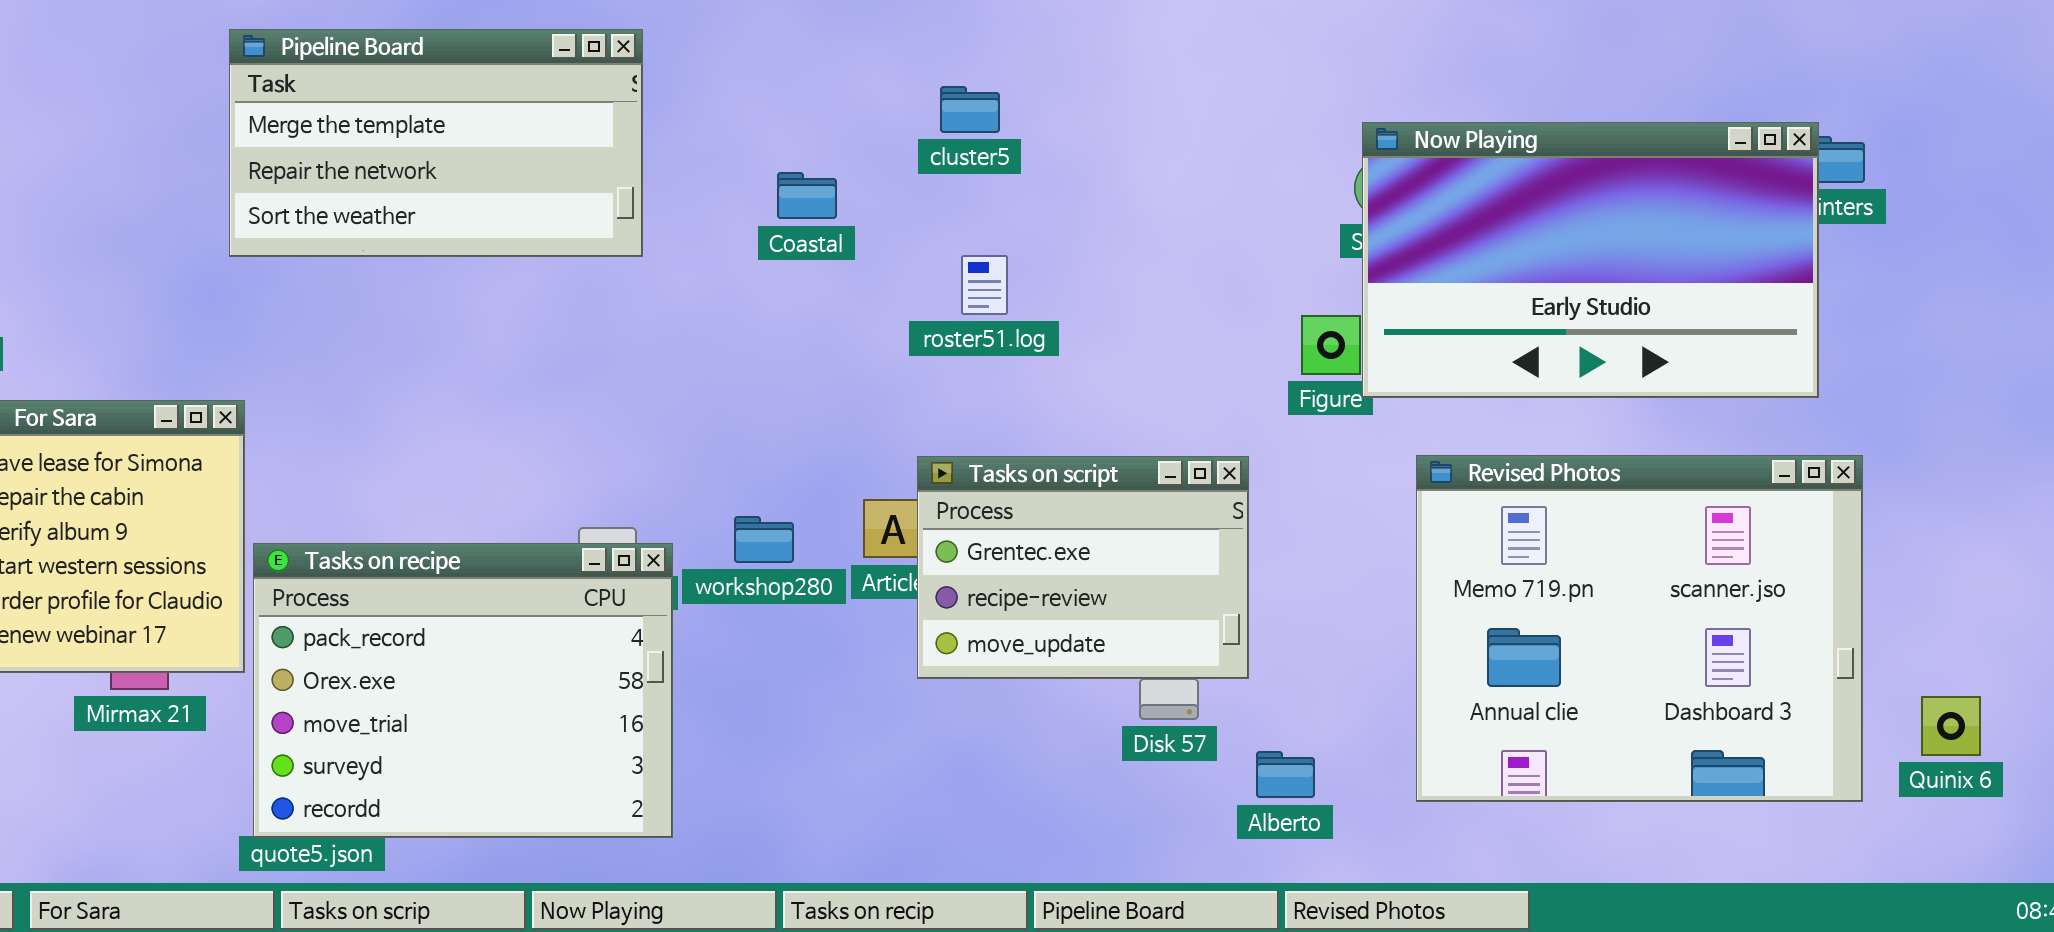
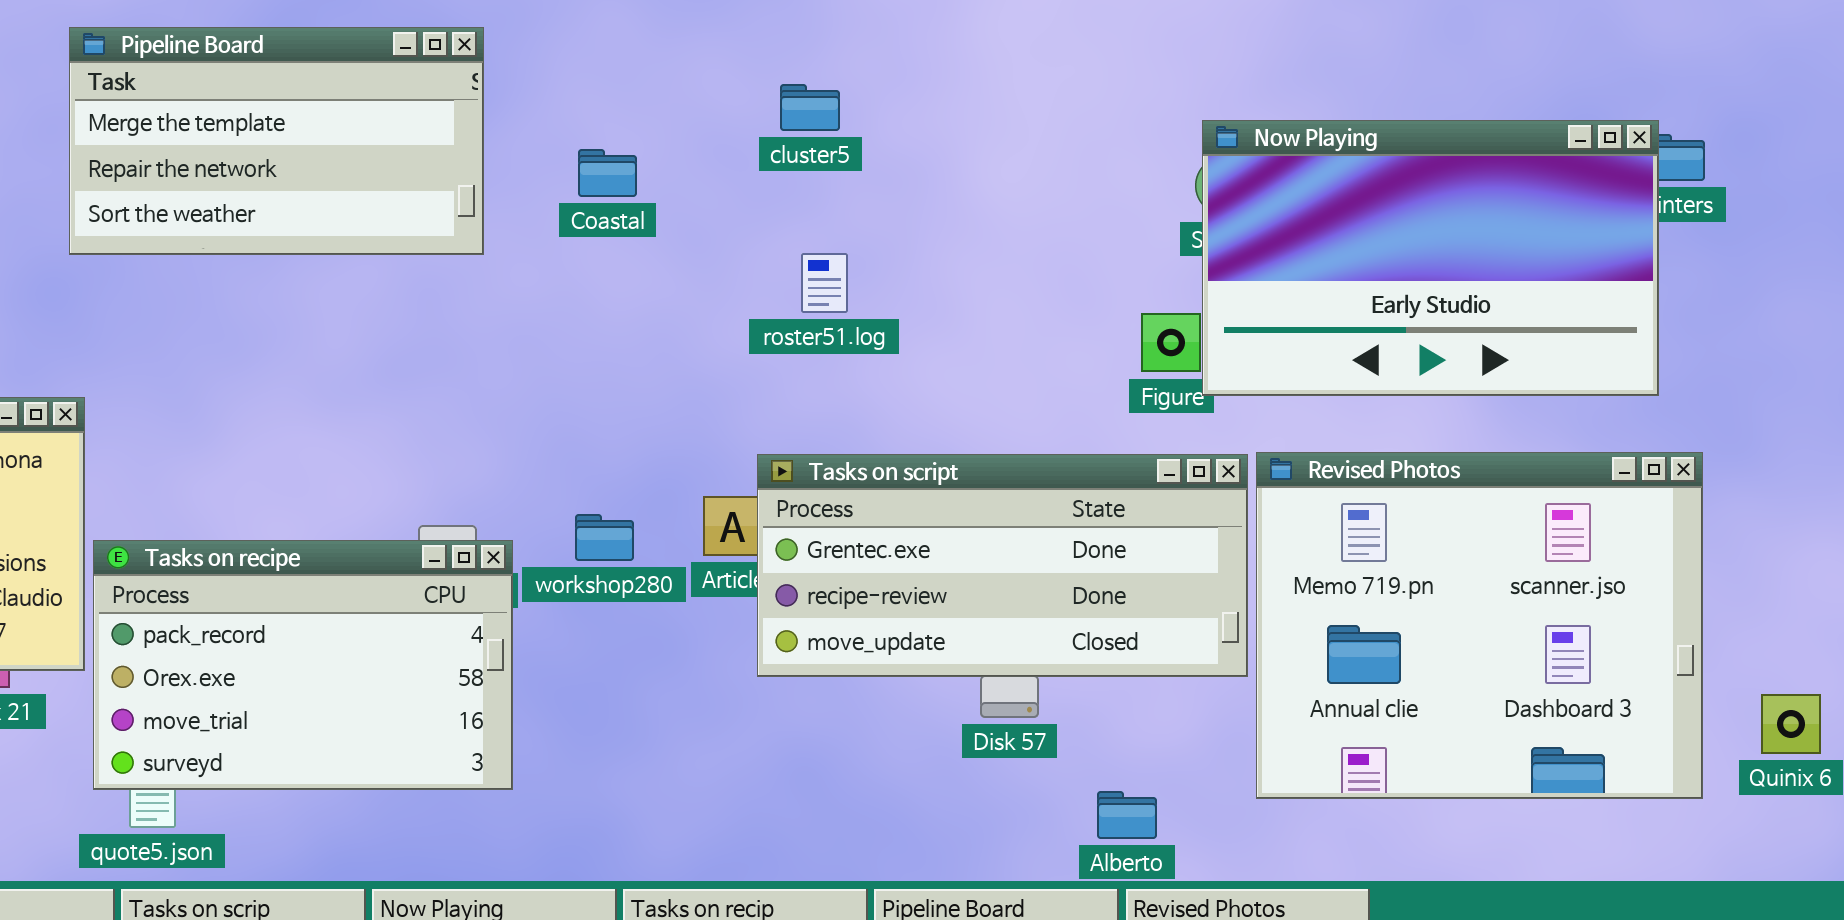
Coastal: [777,172,837,219] -> [578,149,637,197], moved
Tasks on script: [917,456,1249,679] -> [757,454,1248,677], resized
Tasks on recipe: [253,543,673,838] -> [93,540,513,790], resized
Alberto: [1256,751,1315,798] -> [1097,791,1157,839], moved

